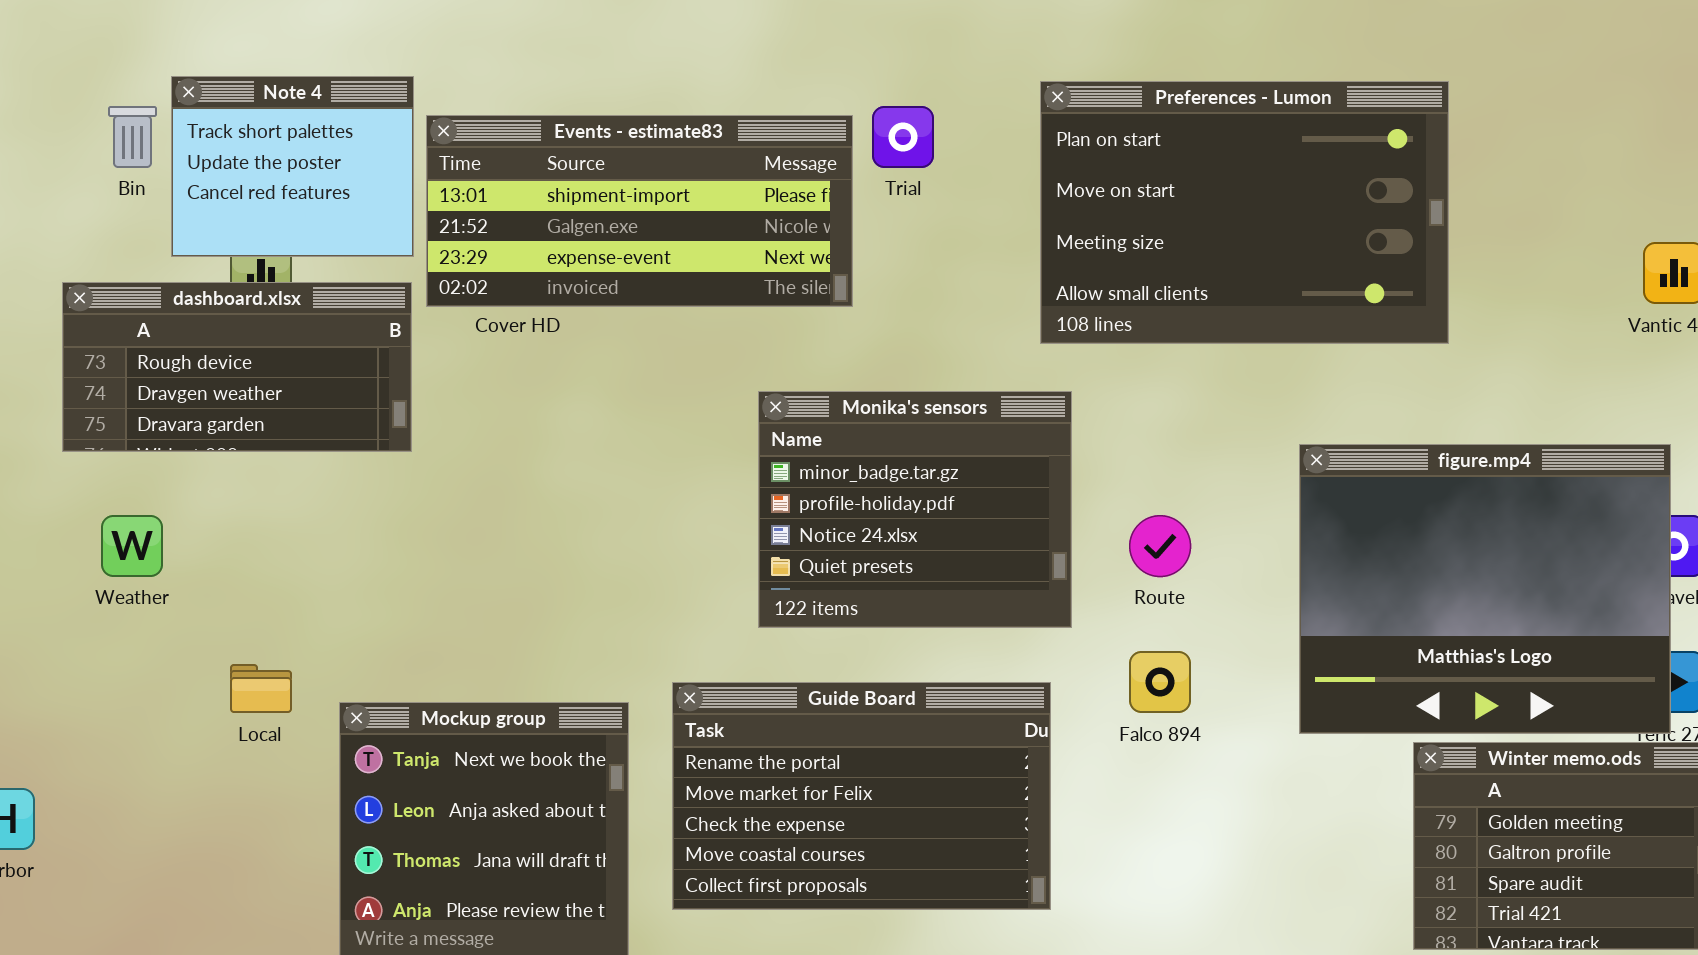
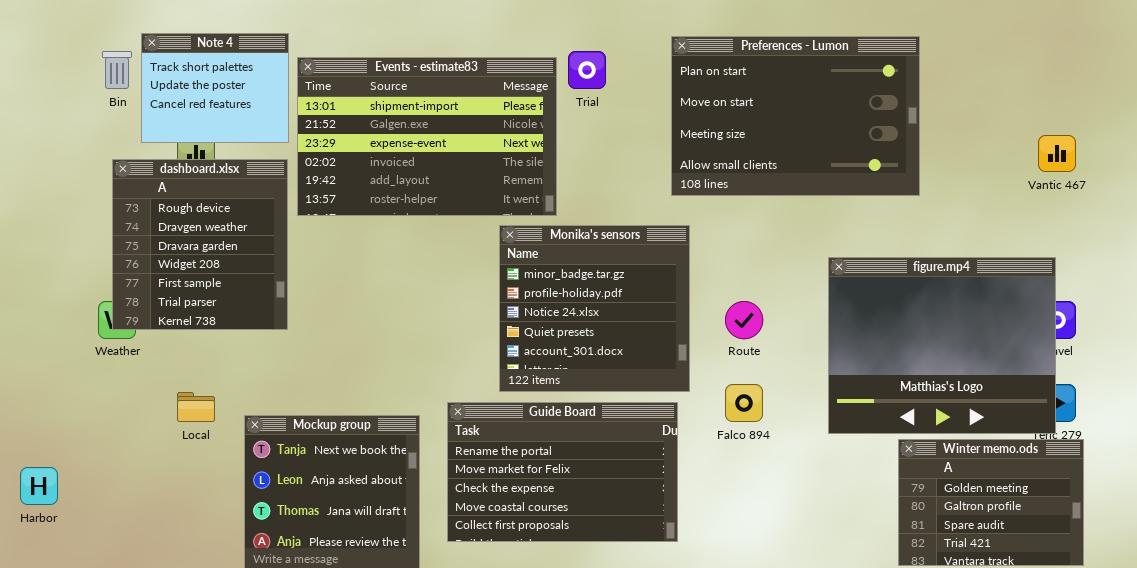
Events - estimate83: [426,115,853,307] -> [297,57,557,216], resized
dashboard.xlsx: [62,282,412,452] -> [112,159,288,330], resized
Monika's sensors: [758,391,1072,628] -> [499,225,690,392], resized

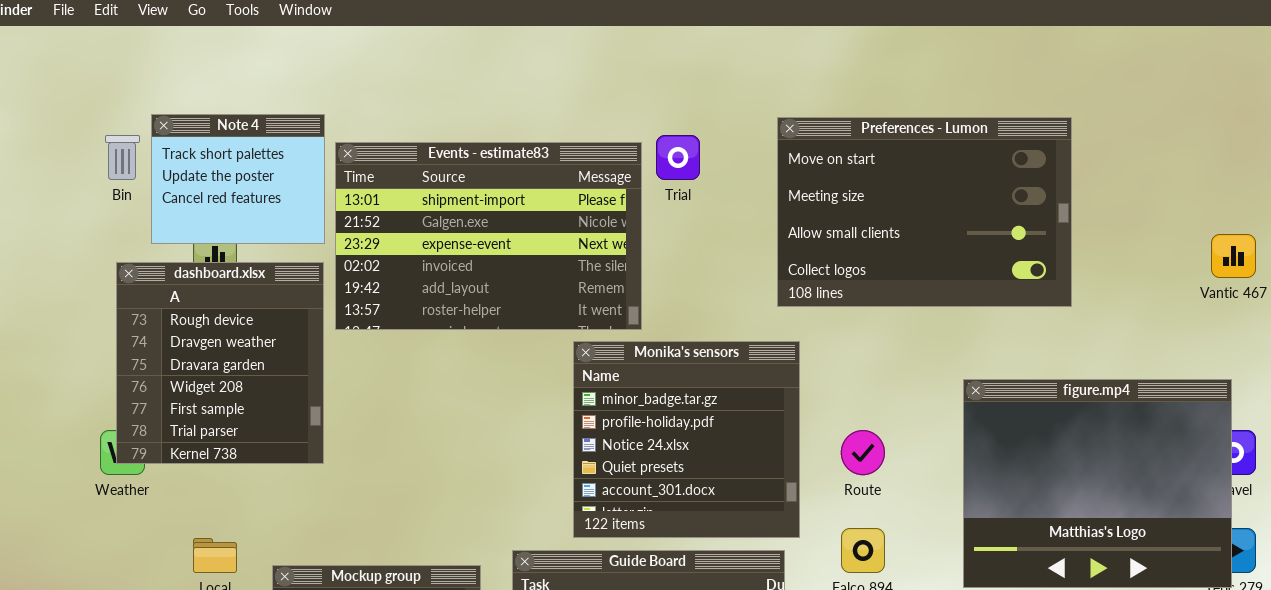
Preferences - Lumon: [671,36,920,196] -> [777,117,1072,307], scrolled down 1 row

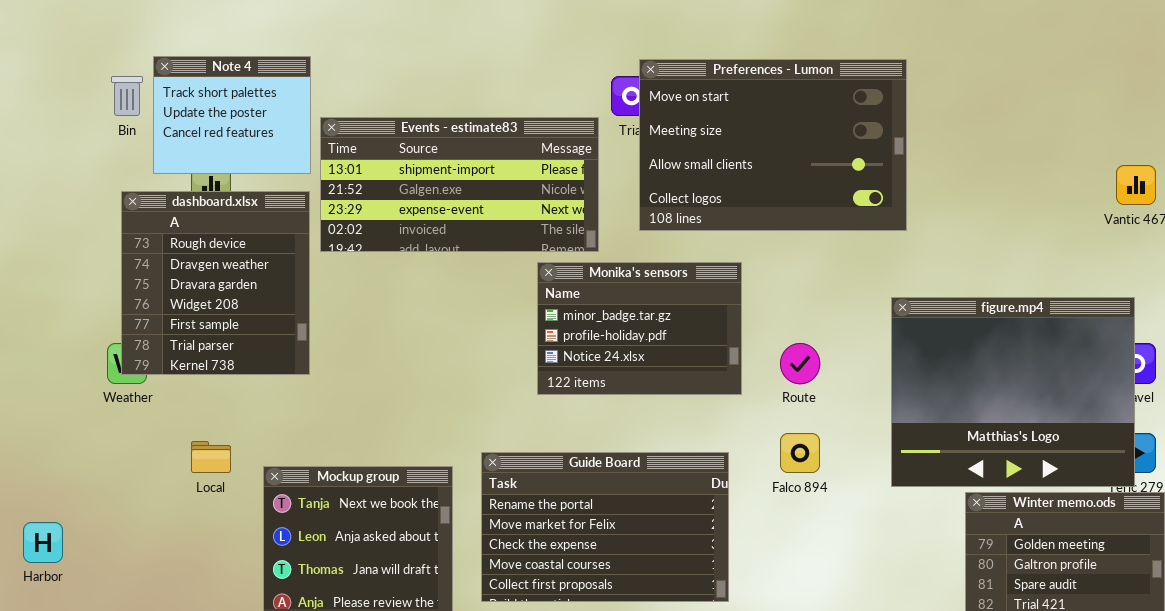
Preferences - Lumon: [777,117,1072,307] -> [639,59,907,231], moved
Events - estimate83: [335,142,642,330] -> [320,117,599,252], resized
Monika's sensors: [573,341,800,538] -> [537,262,742,395], resized

